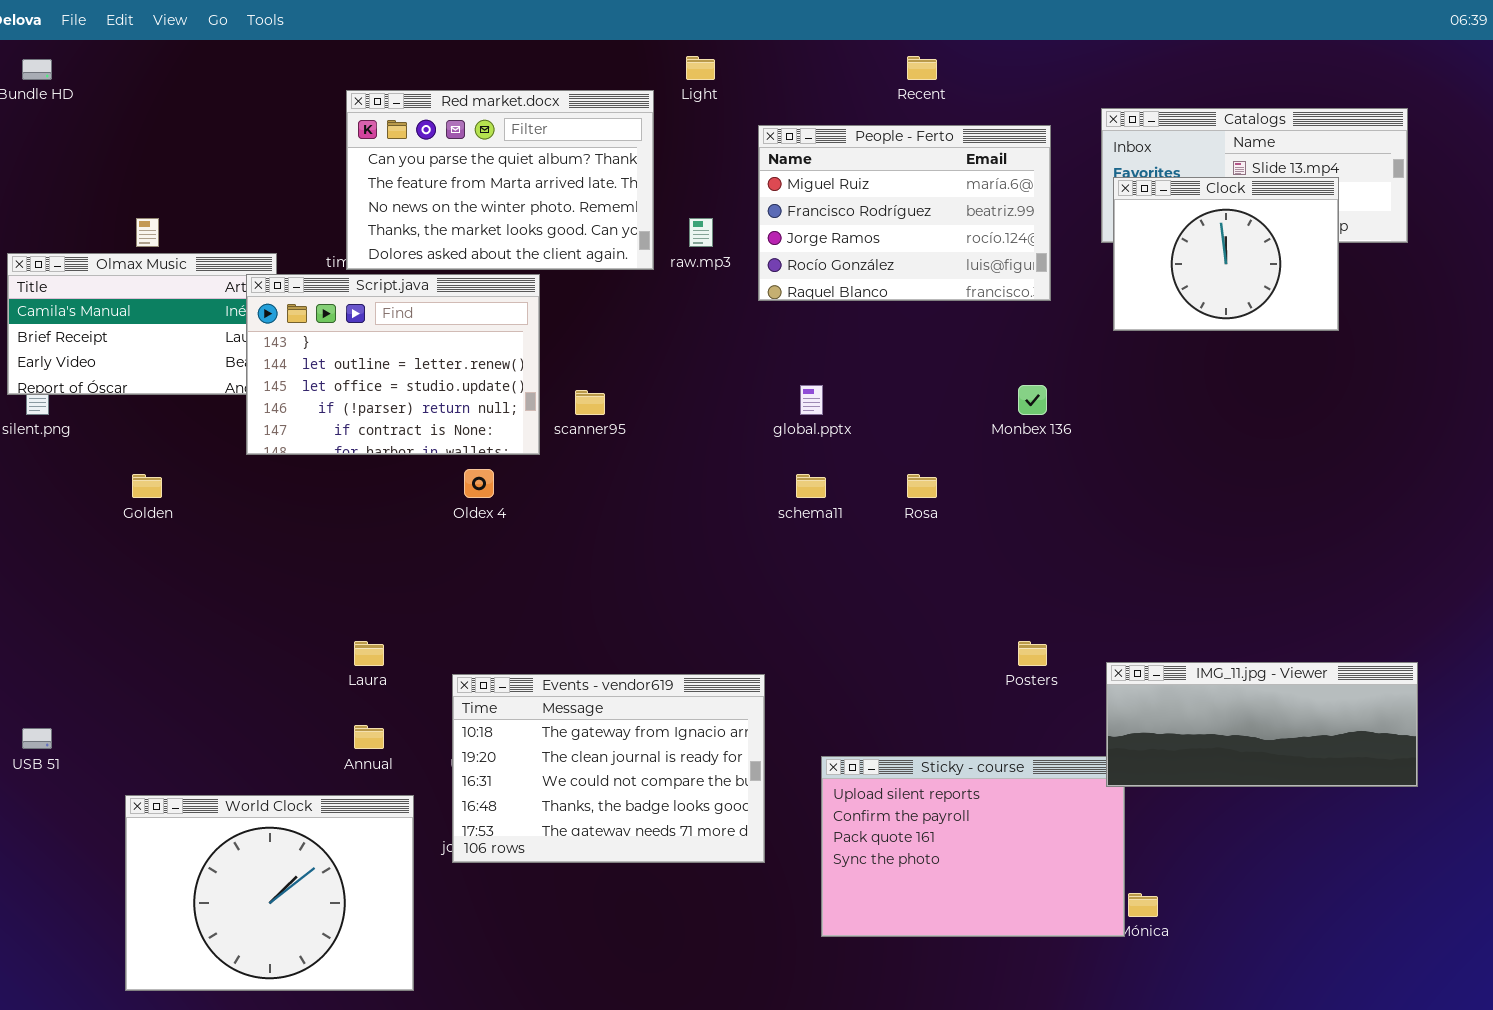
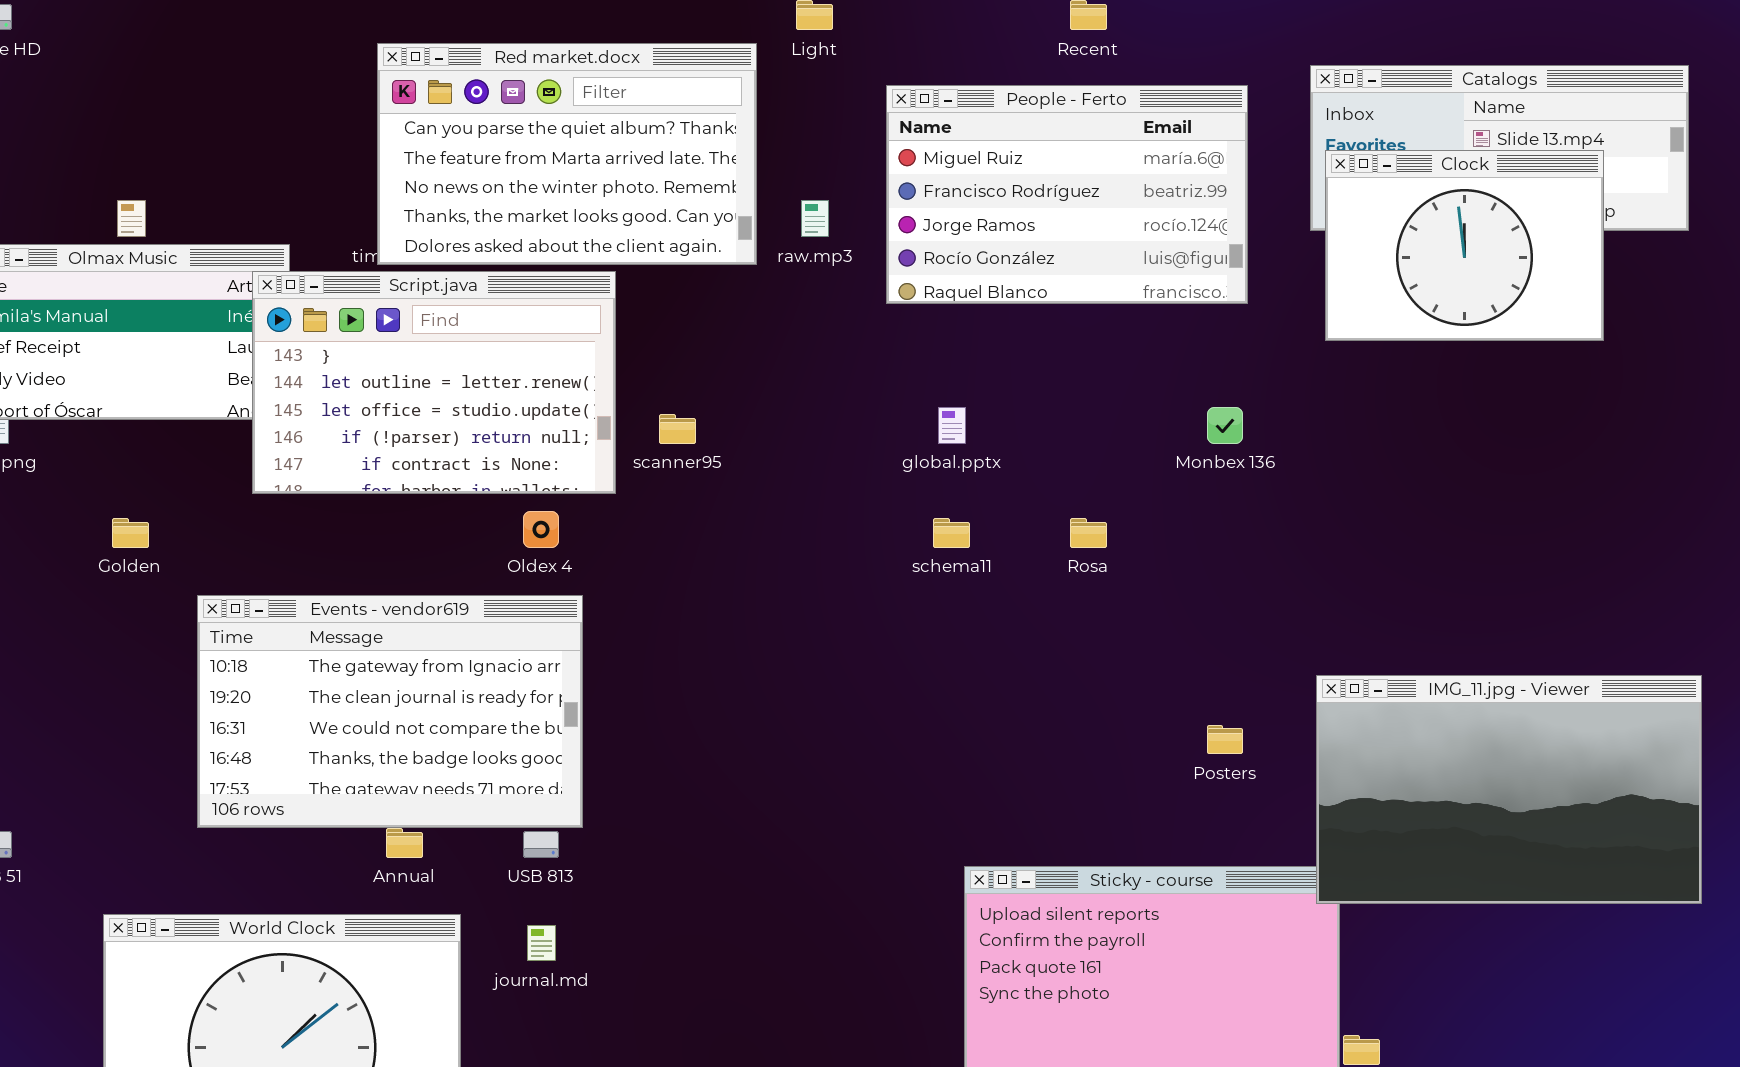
IMG_11.jpg - Viewer: [1106,662,1418,787] -> [1316,675,1702,904], resized
Events - vendor619: [452,674,765,863] -> [197,595,583,828], moved

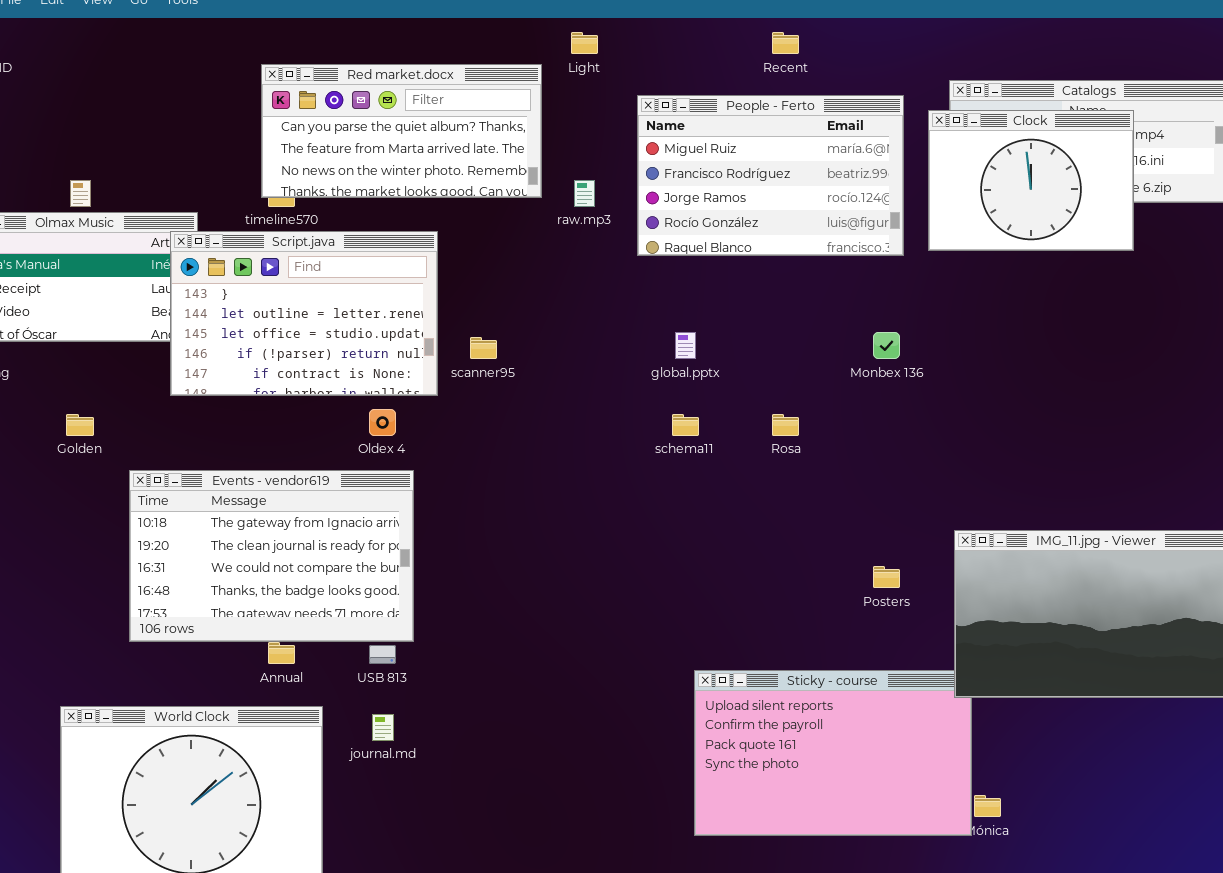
Red market.docx: [377,43,757,265] -> [261,64,542,198], resized
Clock: [1325,150,1604,341] -> [928,110,1134,251], moved

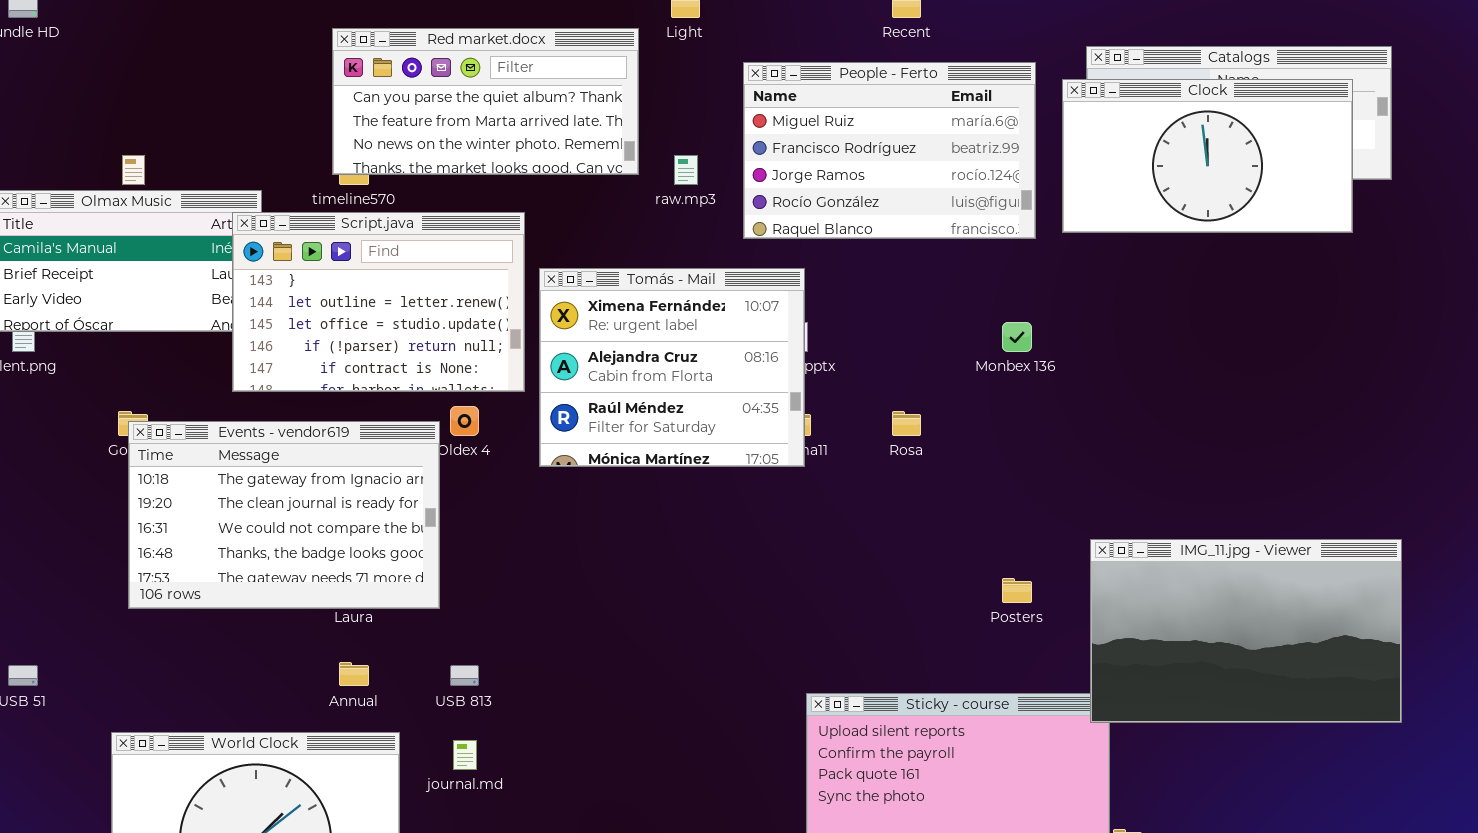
Clock: [928,110,1134,251] -> [1062,79,1353,233], resized
Tomás - Mail: none -> [539,268,805,467], opened
Events - vendor619: [129,470,414,642] -> [128,421,440,609], moved

